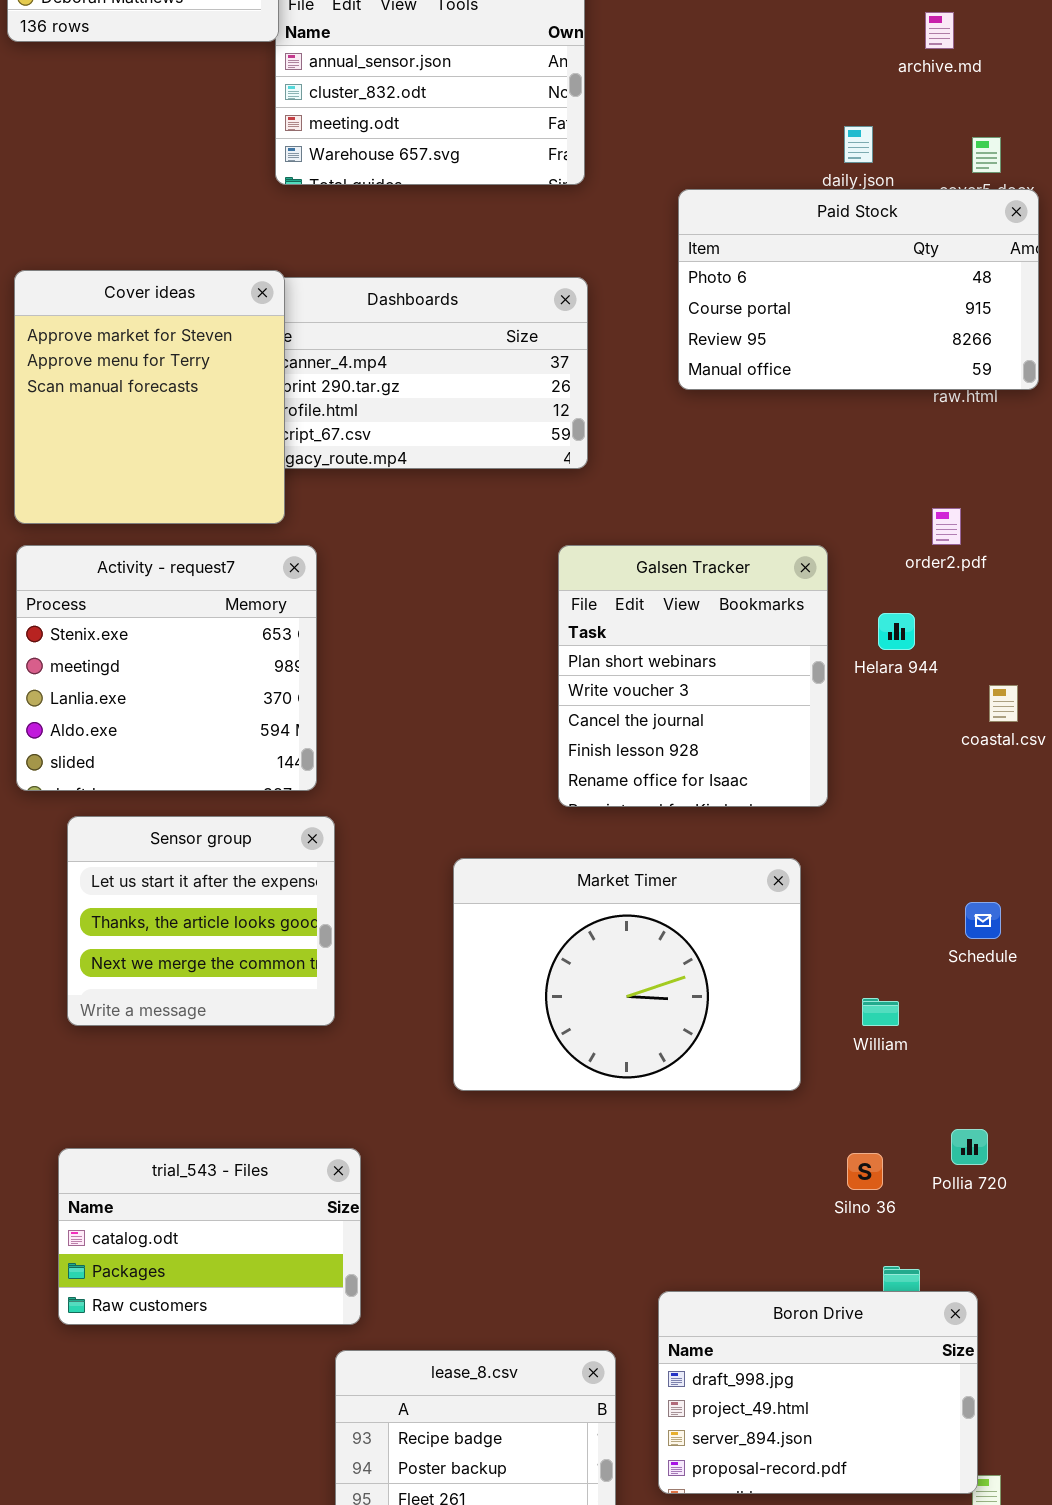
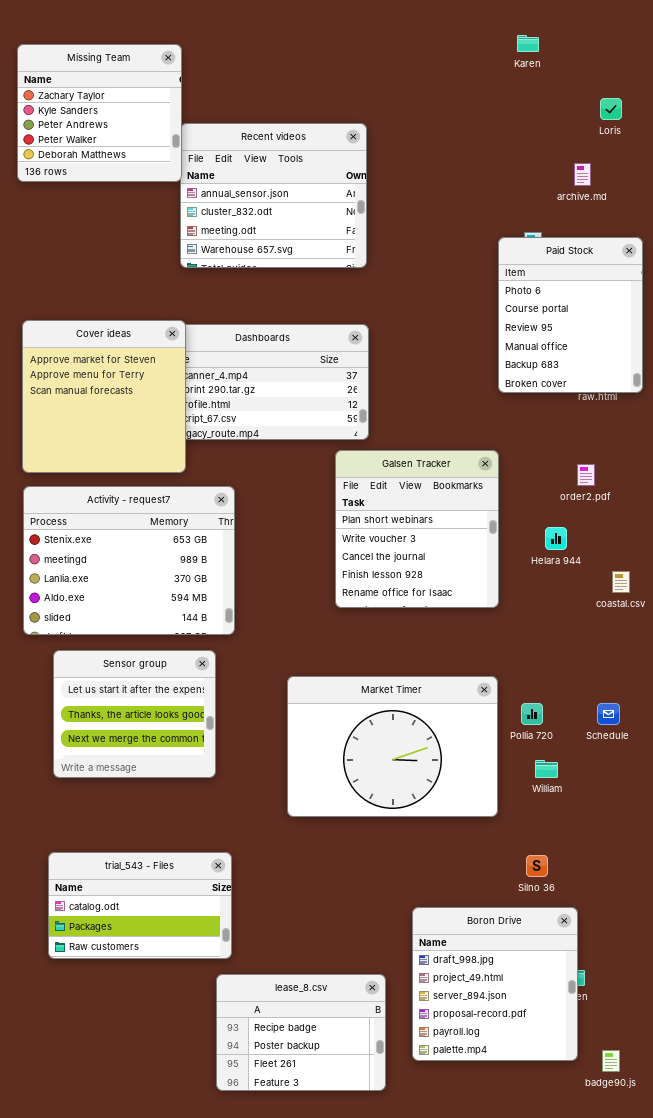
Paid Stock: [678,189,1039,390] -> [498,237,643,393], resized
Activity - request7: [16,545,317,791] -> [23,486,235,635], resized
Galsen Tracker: [558,545,828,807] -> [335,450,499,608], moved
Pollia 720: [951,1129,988,1165] -> [521,703,543,725], moved
Boron Drive: [658,1291,978,1494] -> [412,907,578,1061], resized

